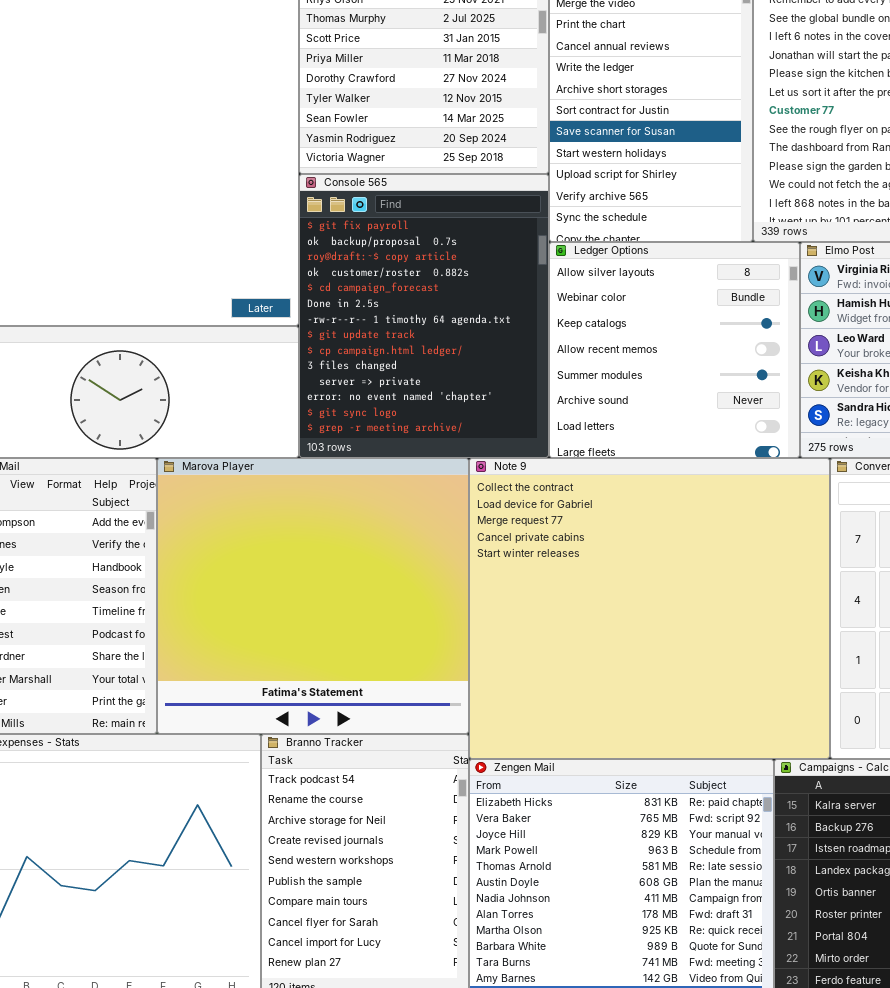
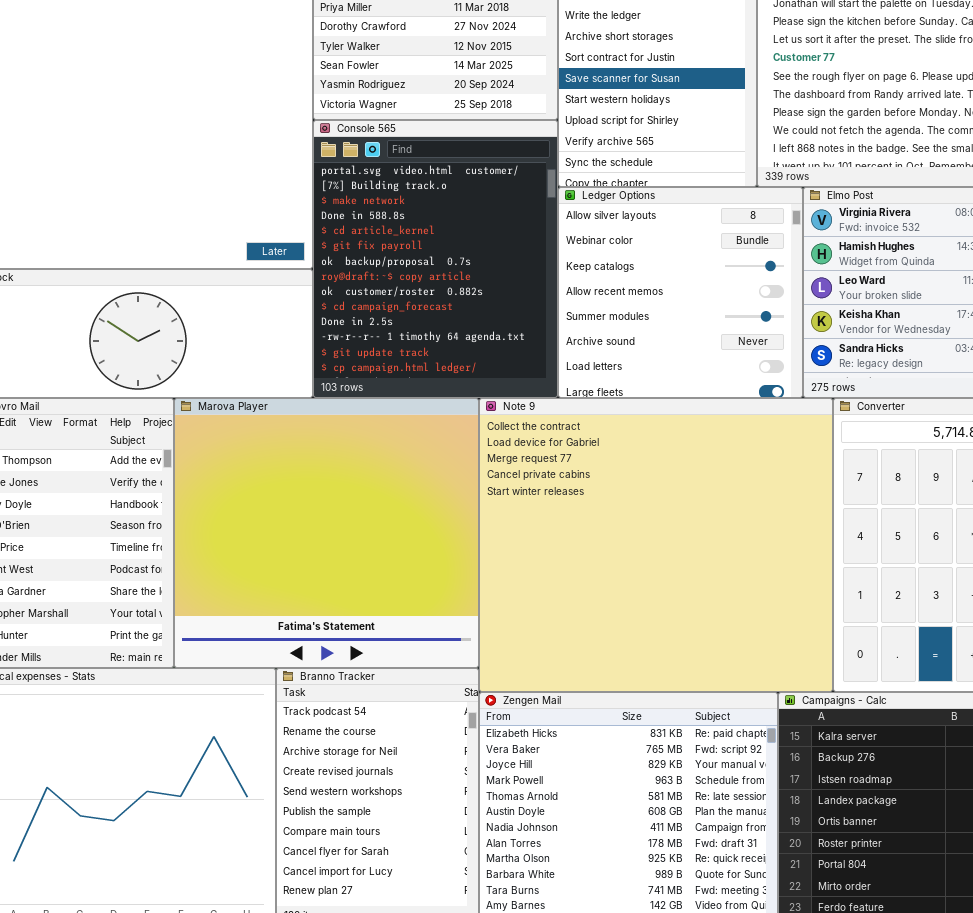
Console 565: [299,174,549,458] -> [313,120,558,398], scrolled up 5 rows

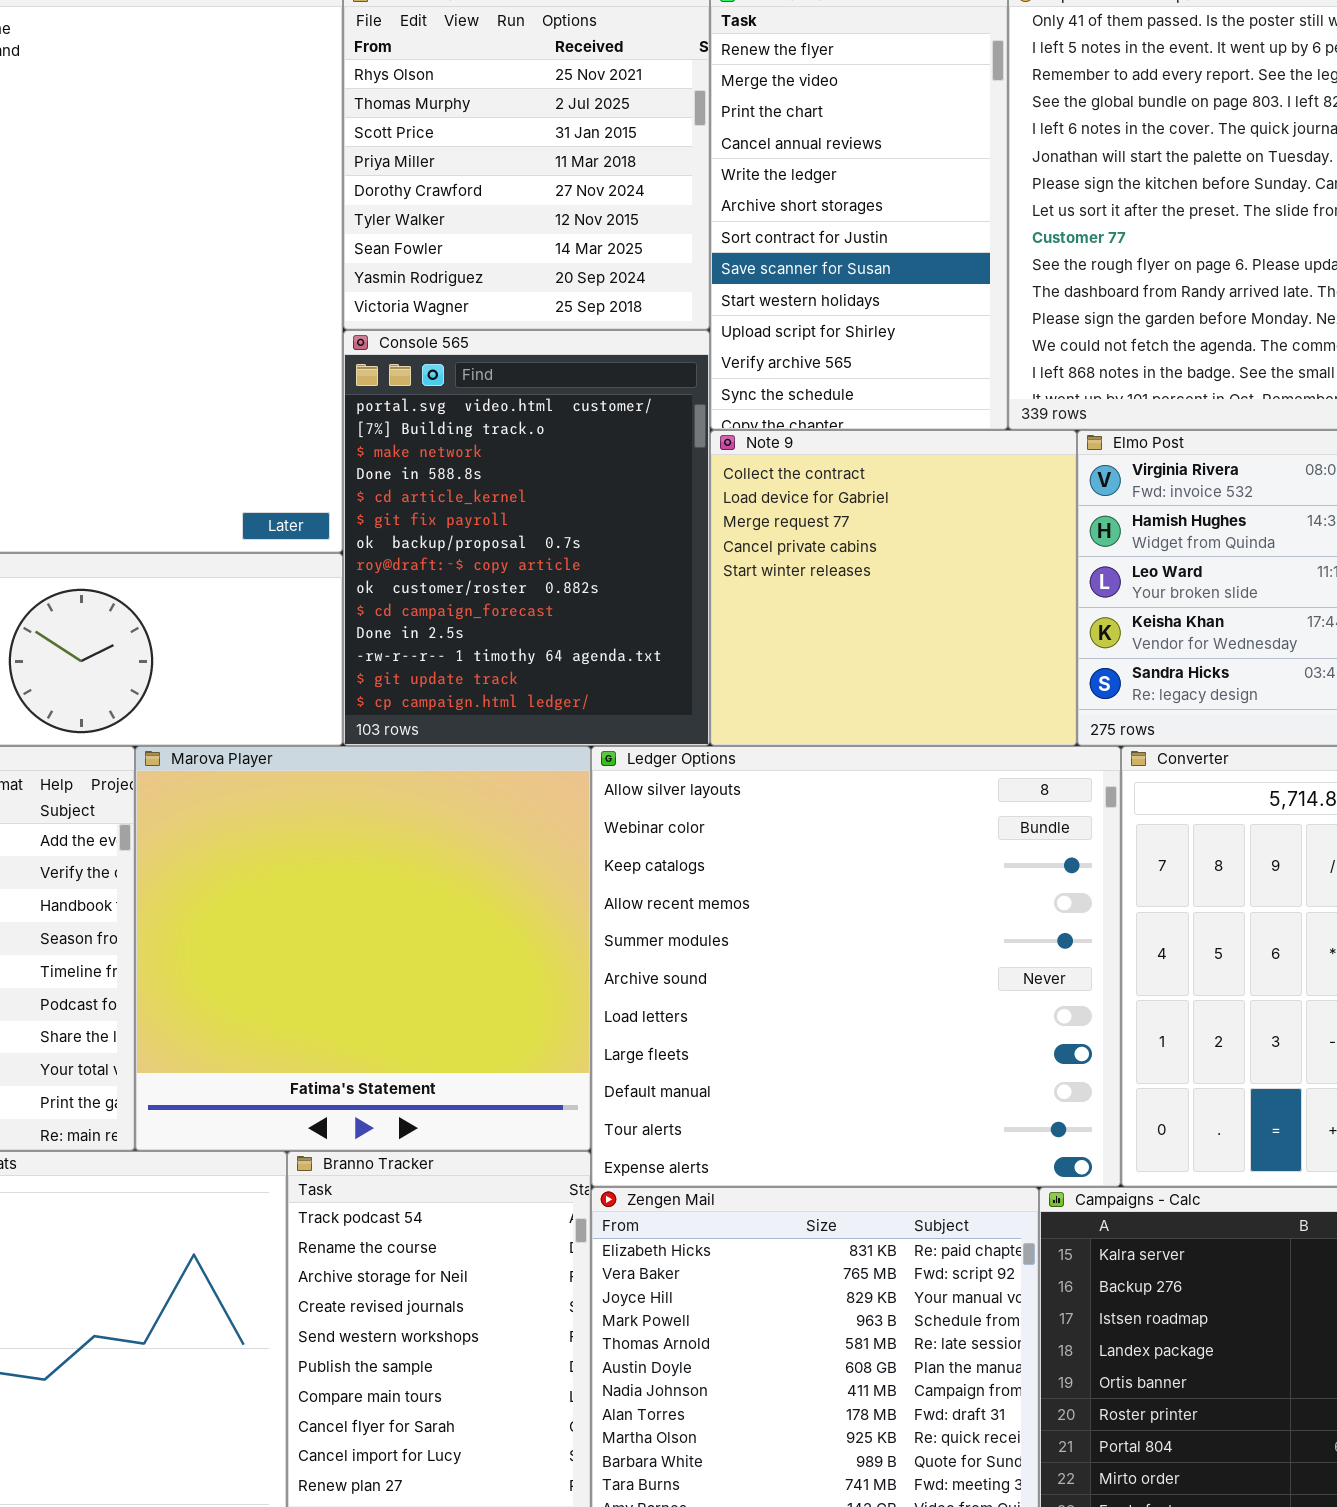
Ledger Options: [558,187,803,398] -> [591,746,1121,1187], moved, resized
Note 9: [479,398,833,692] -> [710,430,1077,746], moved, resized

